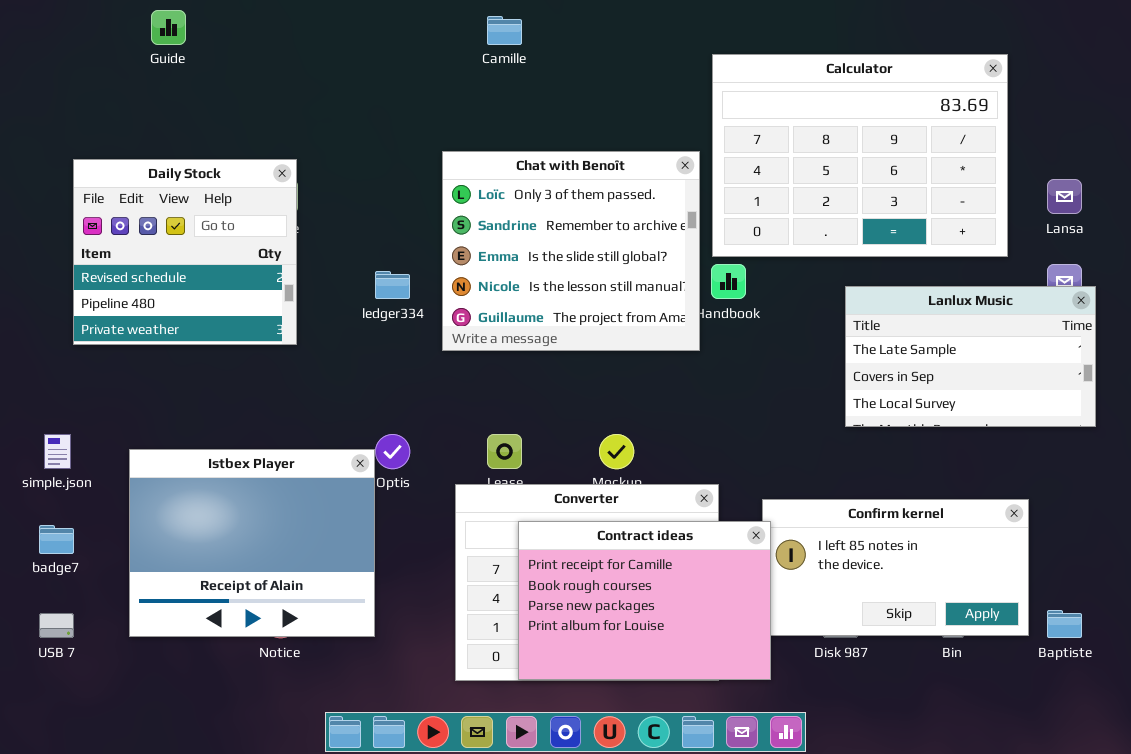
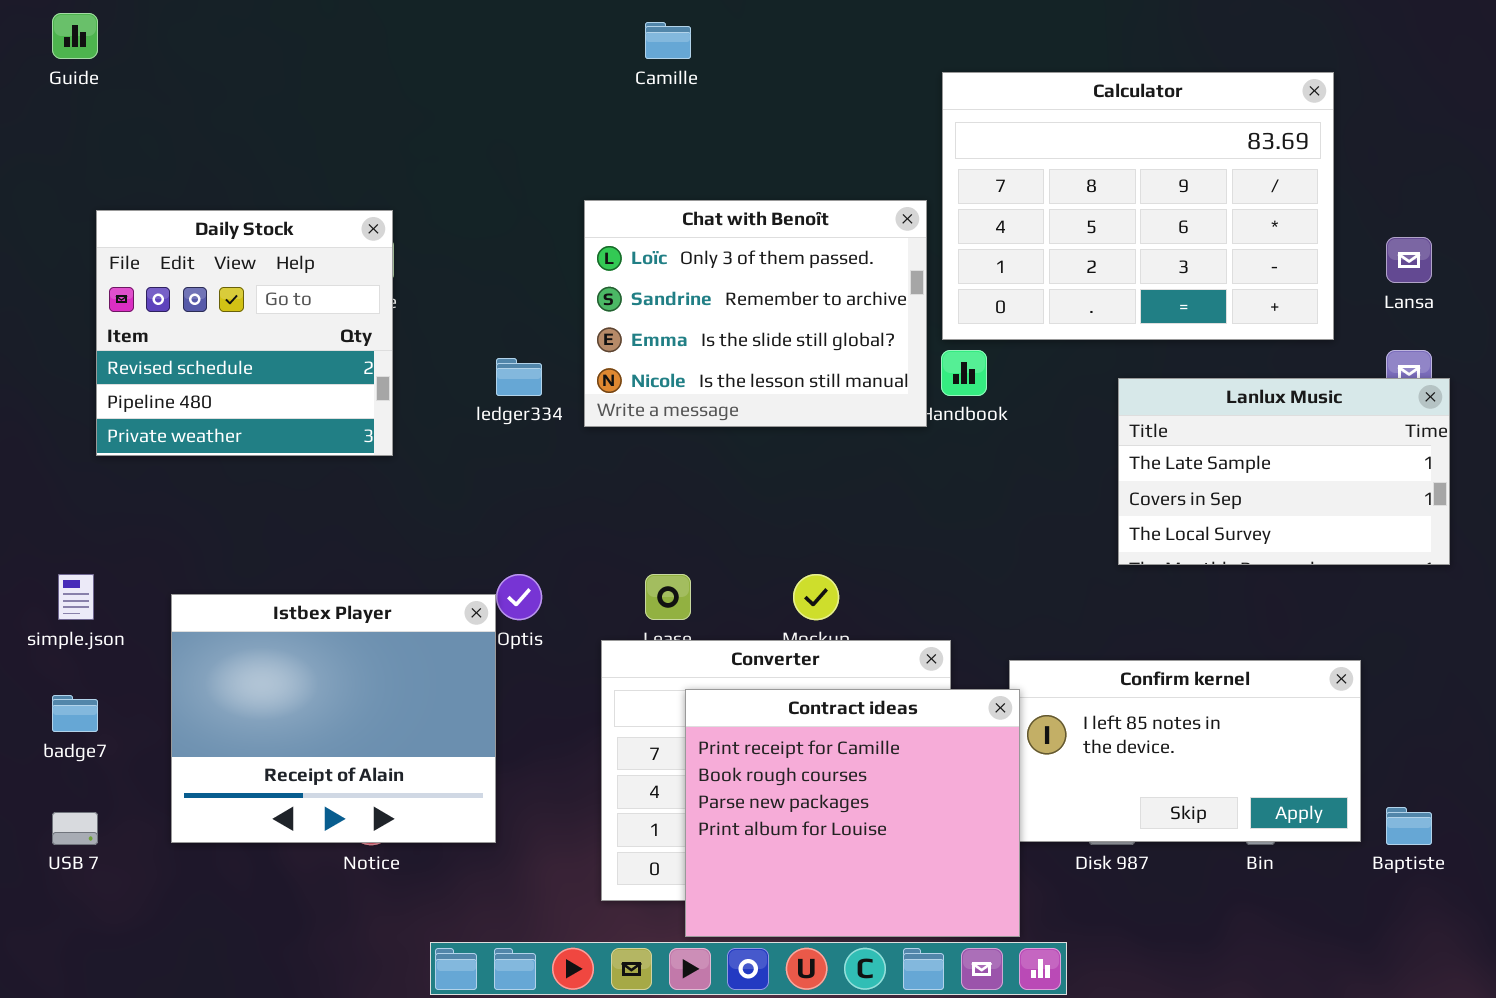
Guide: [151,10,186,45] -> [52,13,98,59], moved
Chat with Benoît: [442,151,700,351] -> [584,200,927,427], resized
Contract ideas: [518,521,771,680] -> [685,689,1020,937], resized

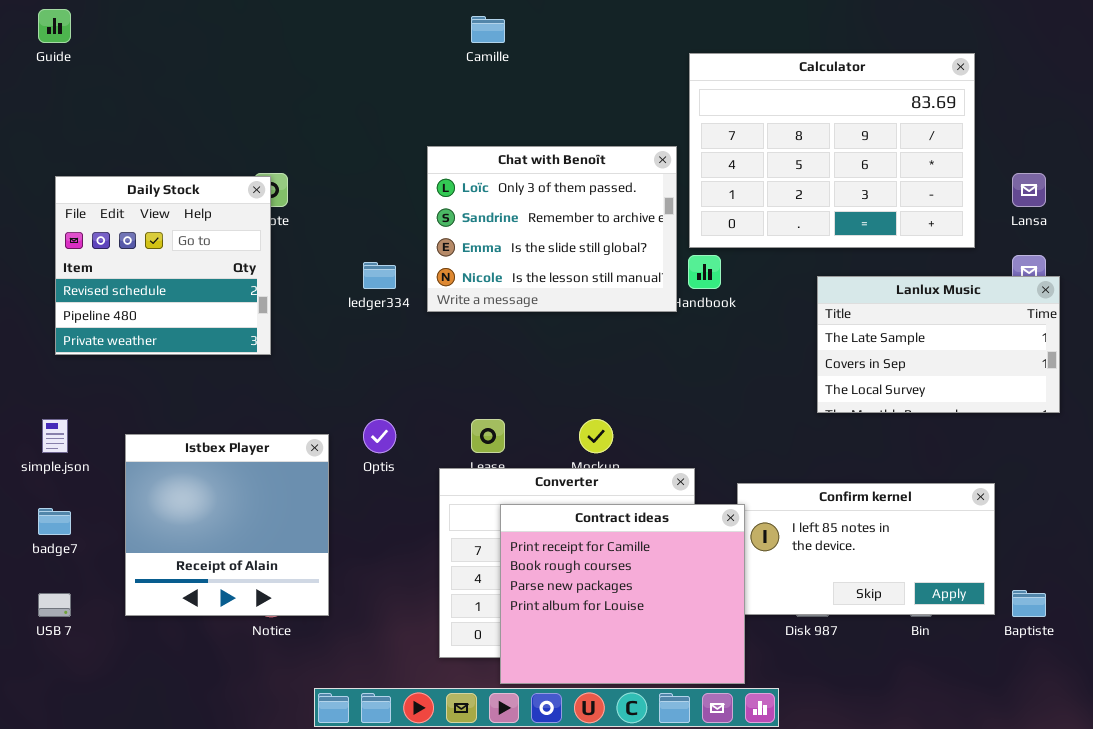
Daily Stock: [96,210,393,456] -> [55,176,271,355], moved
Istbex Player: [171,594,496,843] -> [125,434,329,616], resized

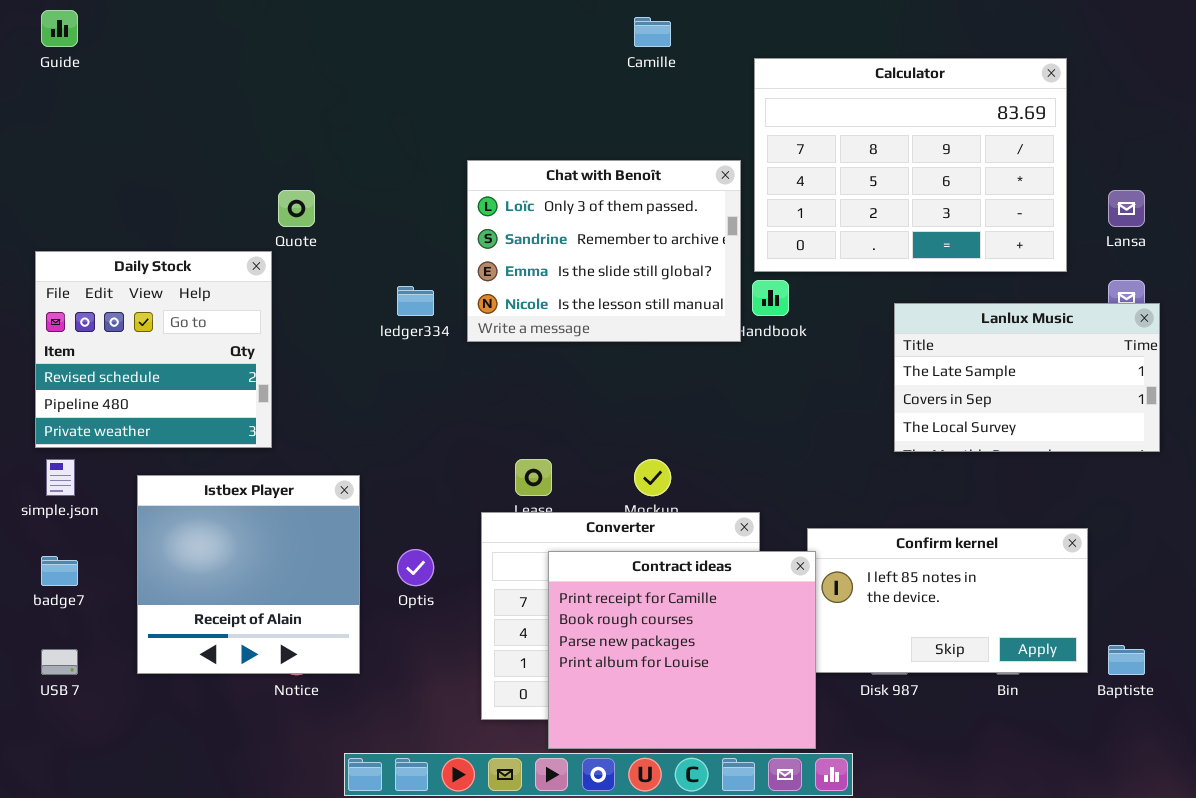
Camille: [471,16,505,43] -> [634,17,671,47], moved
Daily Stock: [55,176,271,355] -> [35,251,272,448], moved
Optis: [363,419,396,453] -> [397,549,434,586], moved

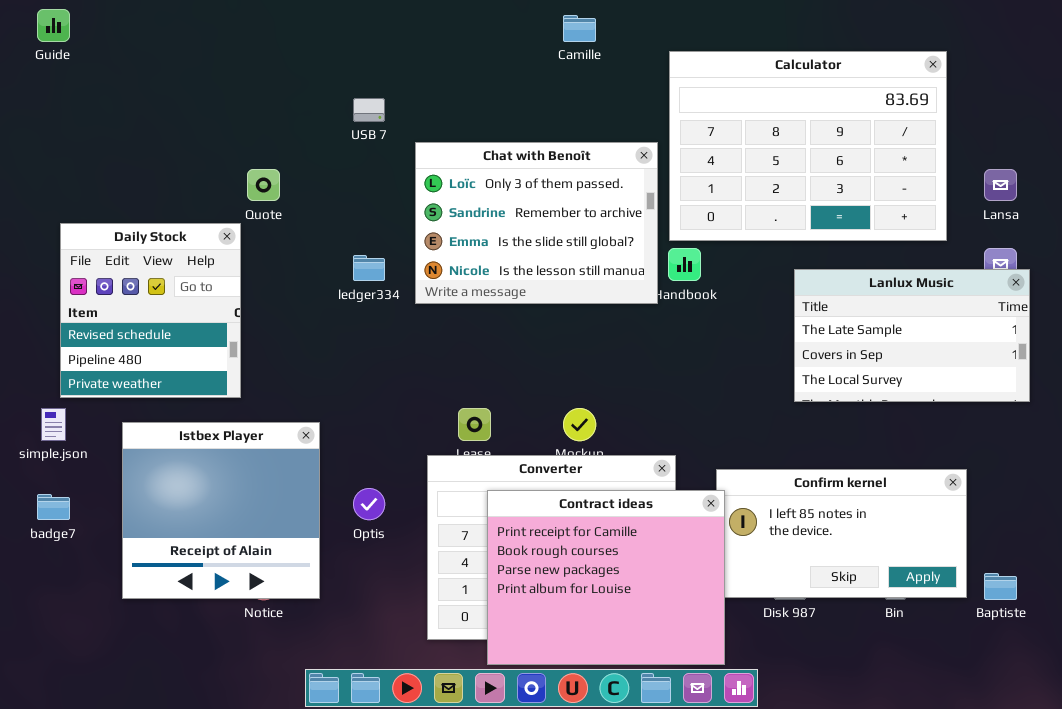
Daily Stock: [35,251,272,448] -> [60,223,241,398], resized
USB 7: [41,649,78,675] -> [353,98,385,122], moved

